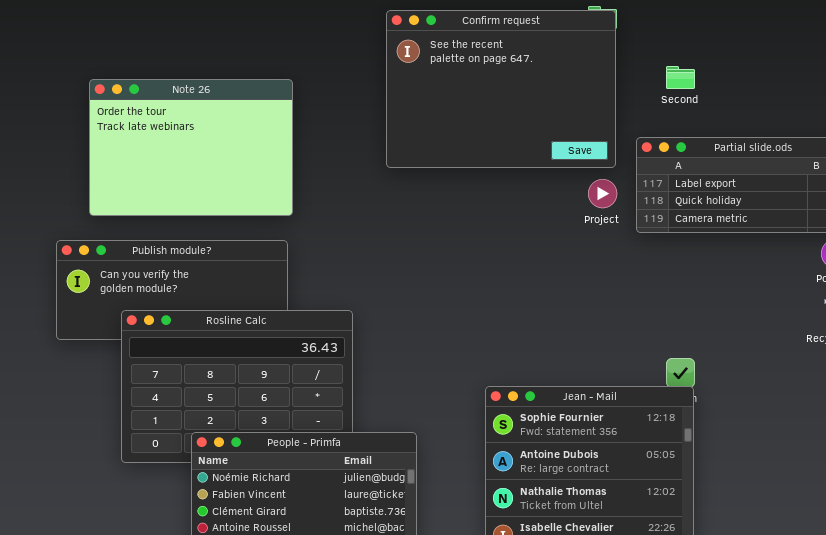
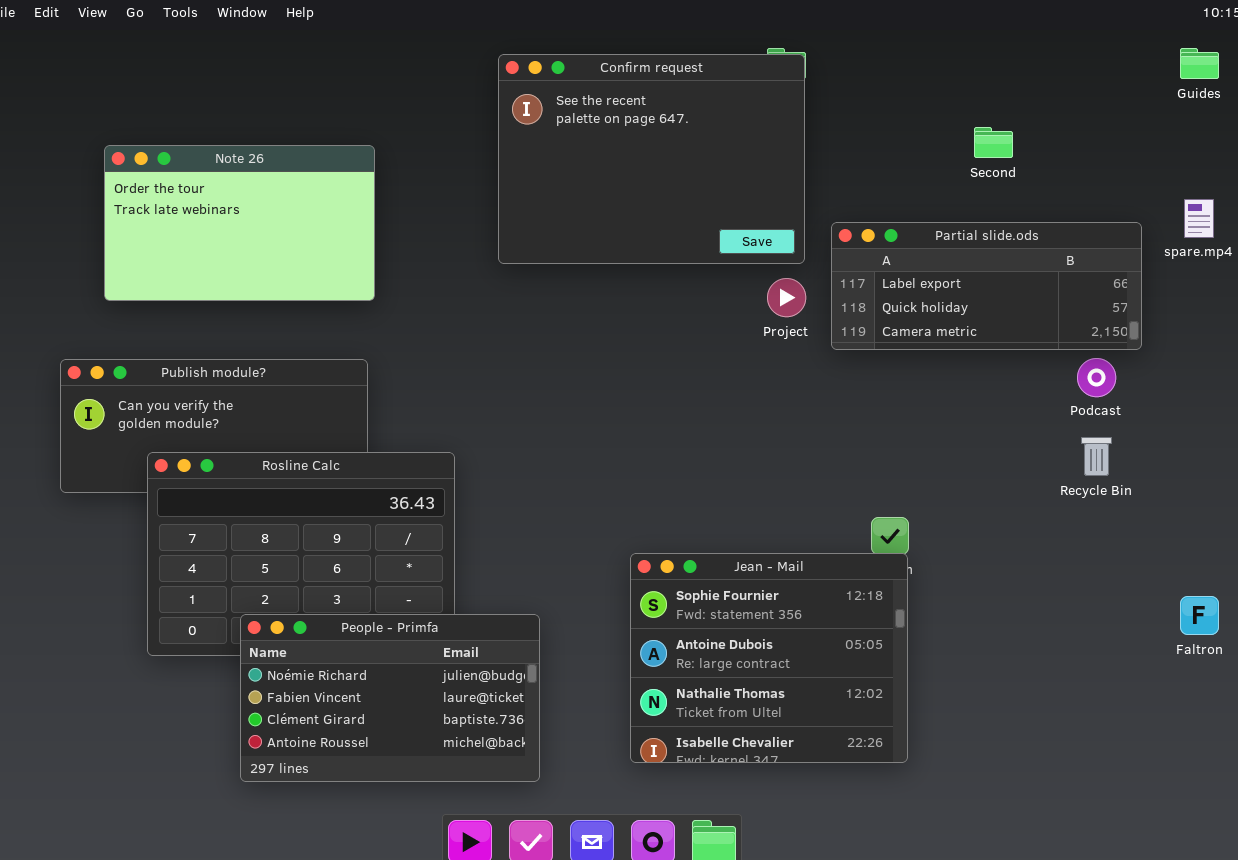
Second: [666,66,695,89] -> [974,127,1013,158], moved
Note 26: [89,79,293,216] -> [104,145,375,301], resized

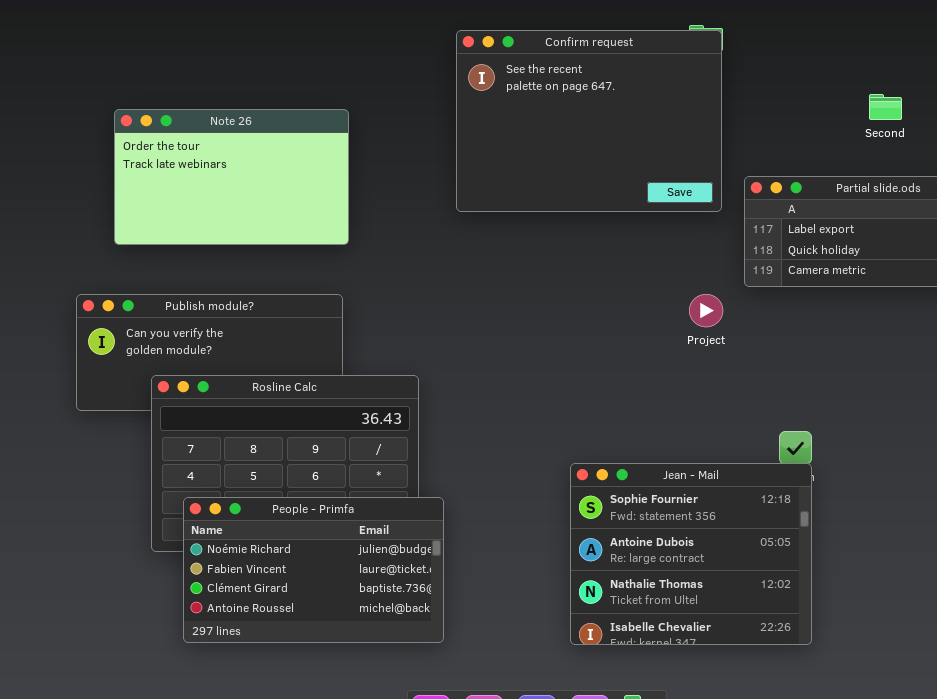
Project: [767,278,806,317] -> [689,294,723,327], moved
People - Primfa: [240,614,540,782] -> [183,497,444,643], moved

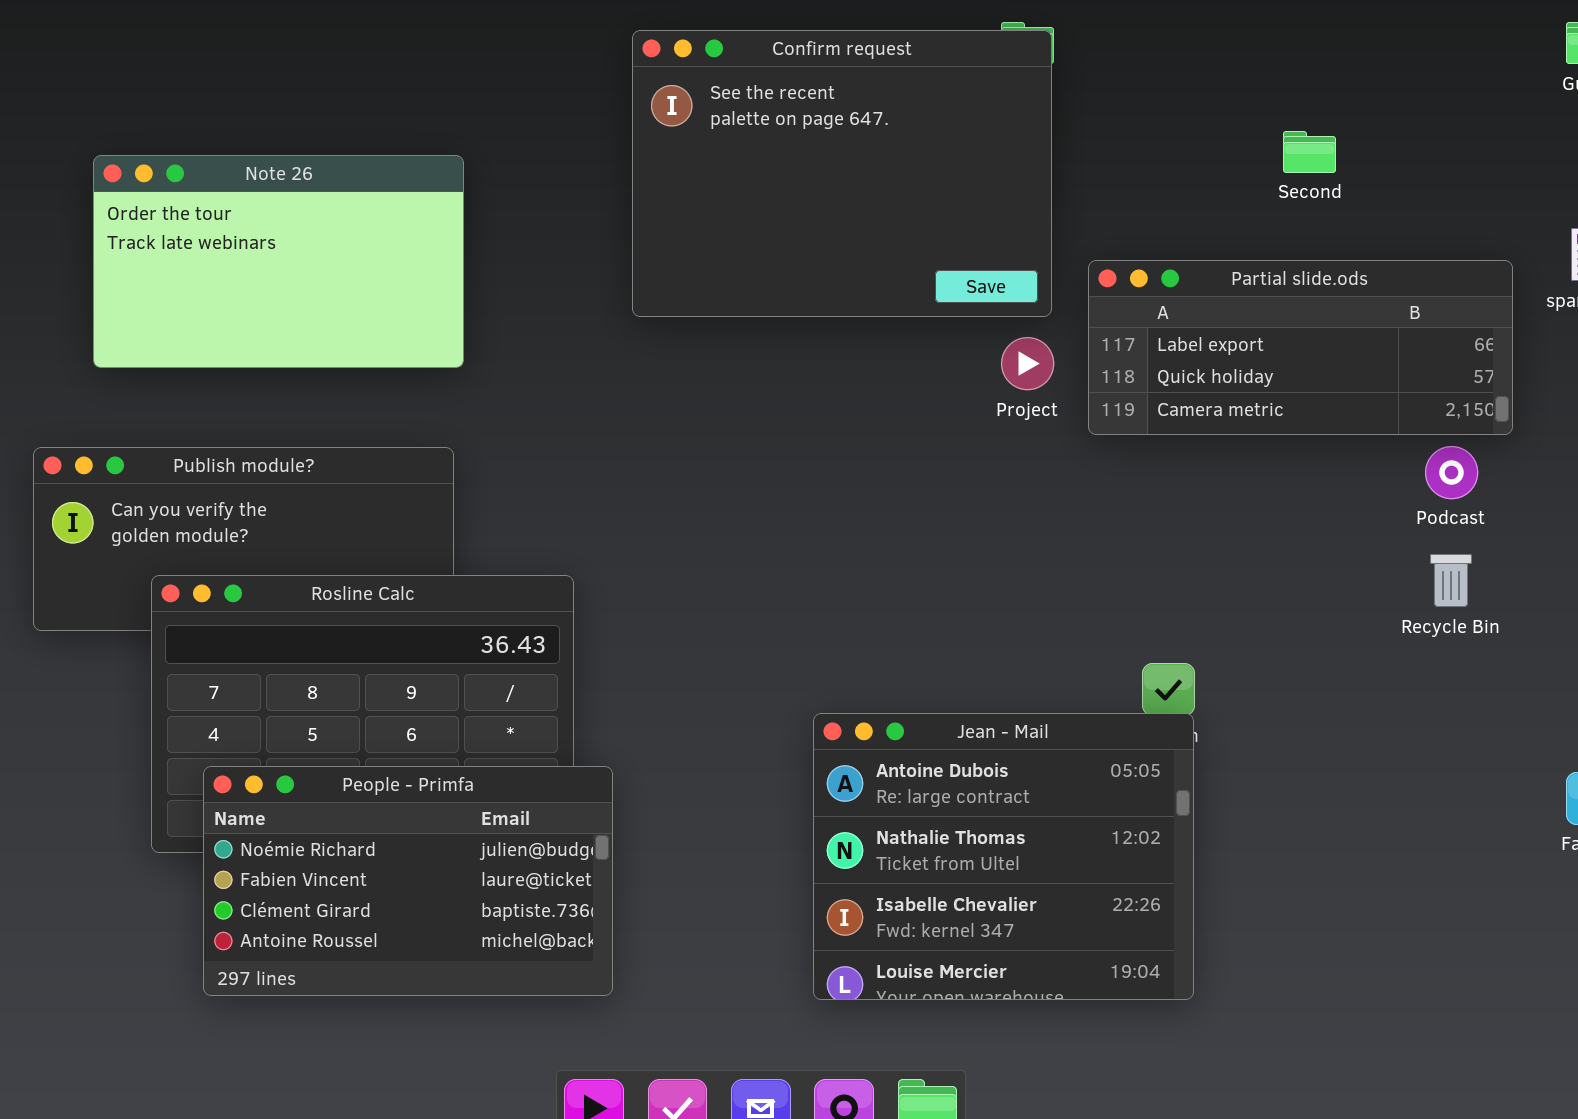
Project: [689,294,723,327] -> [1001,337,1054,390], moved
Jean - Mail: [570,463,812,645] -> [813,713,1194,1000], scrolled down 1 row

